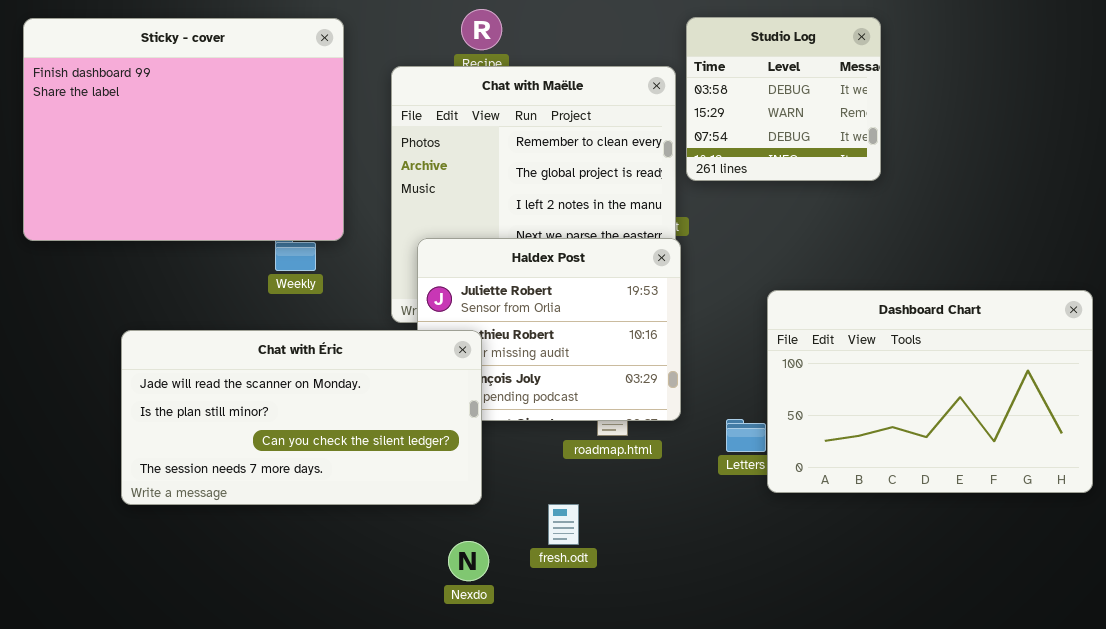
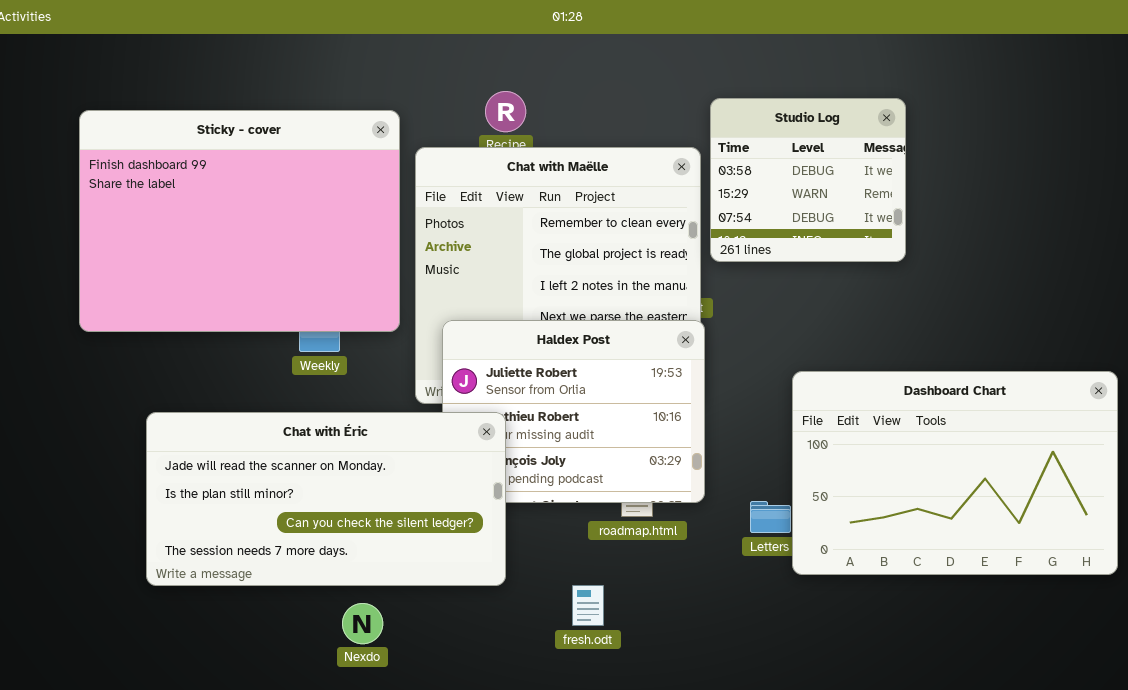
Sticky - cover: [23,18,344,241] -> [79,110,400,332], moved
Nexdo: [448,541,489,581] -> [342,603,383,644], moved

